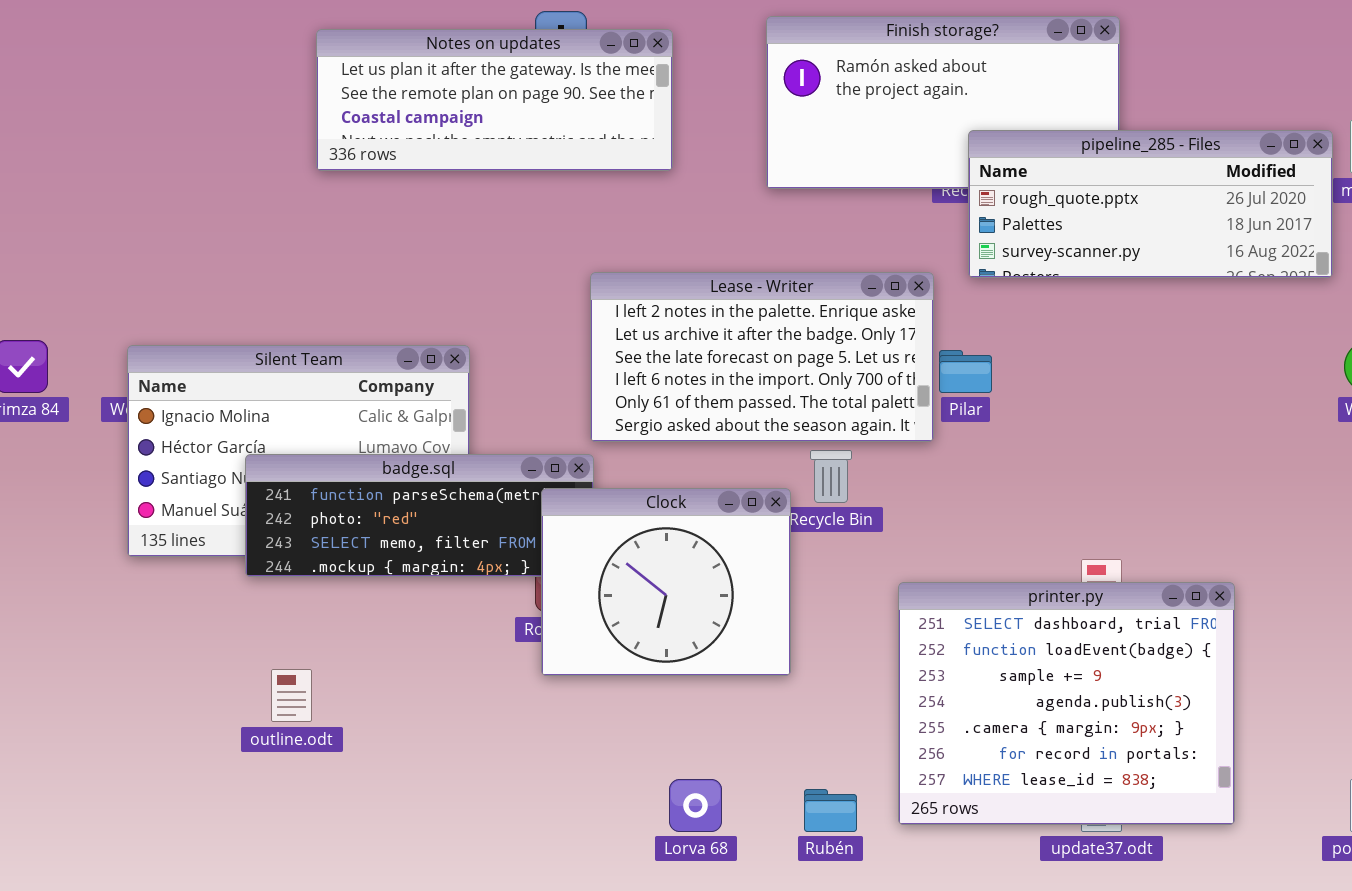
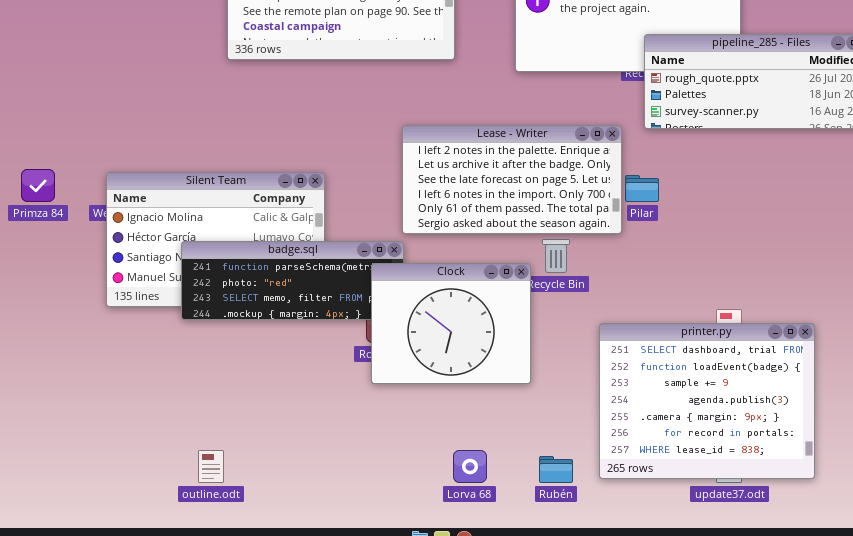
outline.odt: [271,669,312,722] -> [198,450,224,483], moved

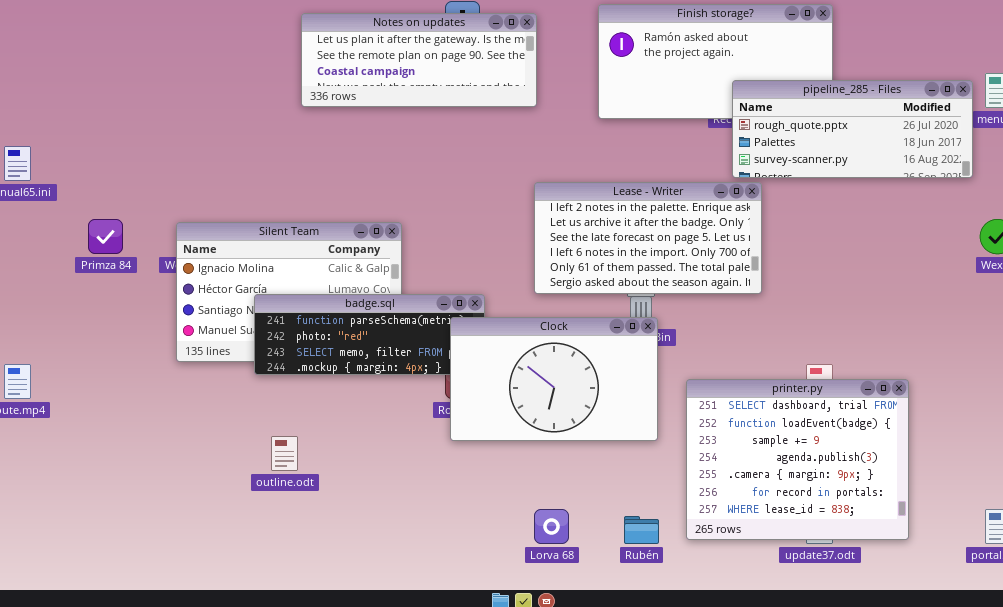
Lease - Writer: [402,125,622,234] -> [534,182,762,294], moved
Clock: [371,263,531,384] -> [450,317,658,441], resized
outline.odt: [198,450,224,483] -> [271,436,298,471], moved

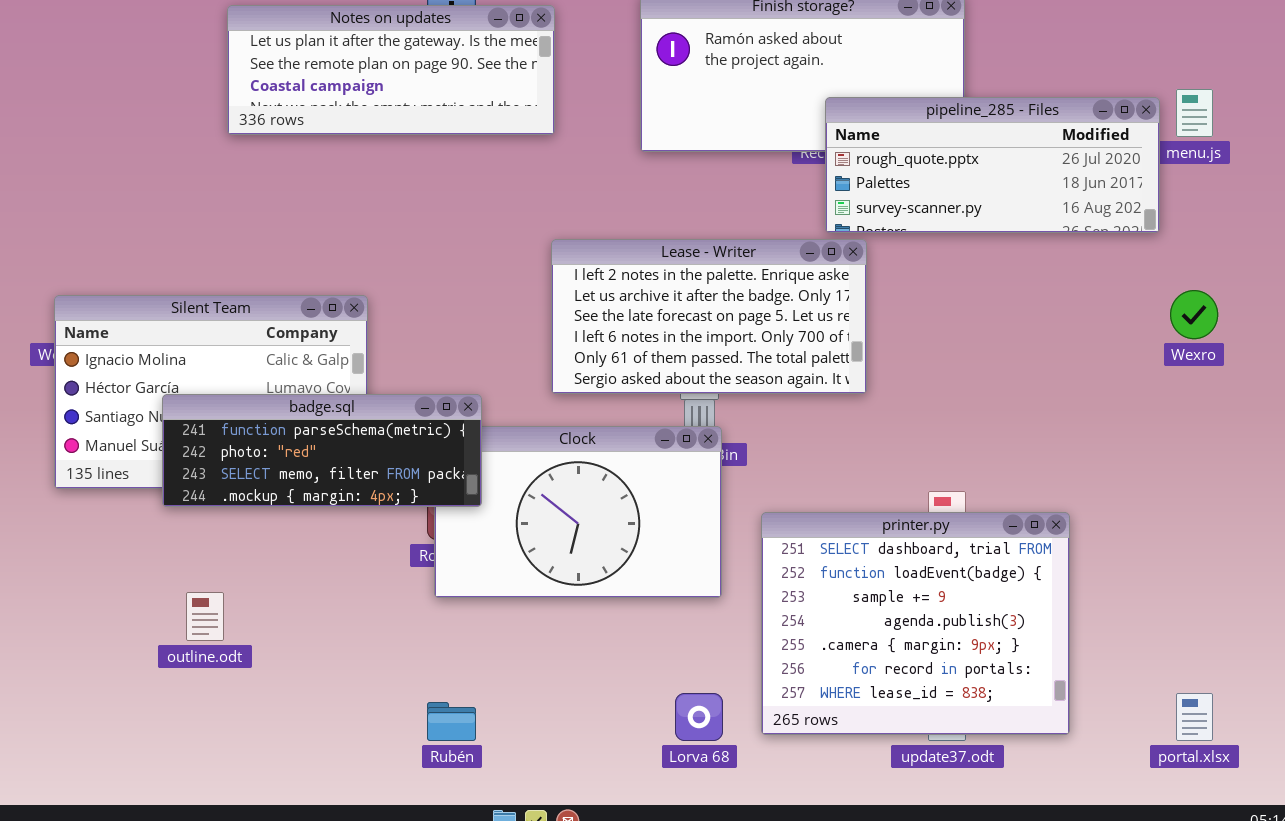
badge.sql: [254,294,485,375] -> [162,394,482,507], raised
Lorva 68: [534,509,569,544] -> [675,693,723,741], moved
Rubén: [624,516,659,544] -> [427,702,476,741], moved

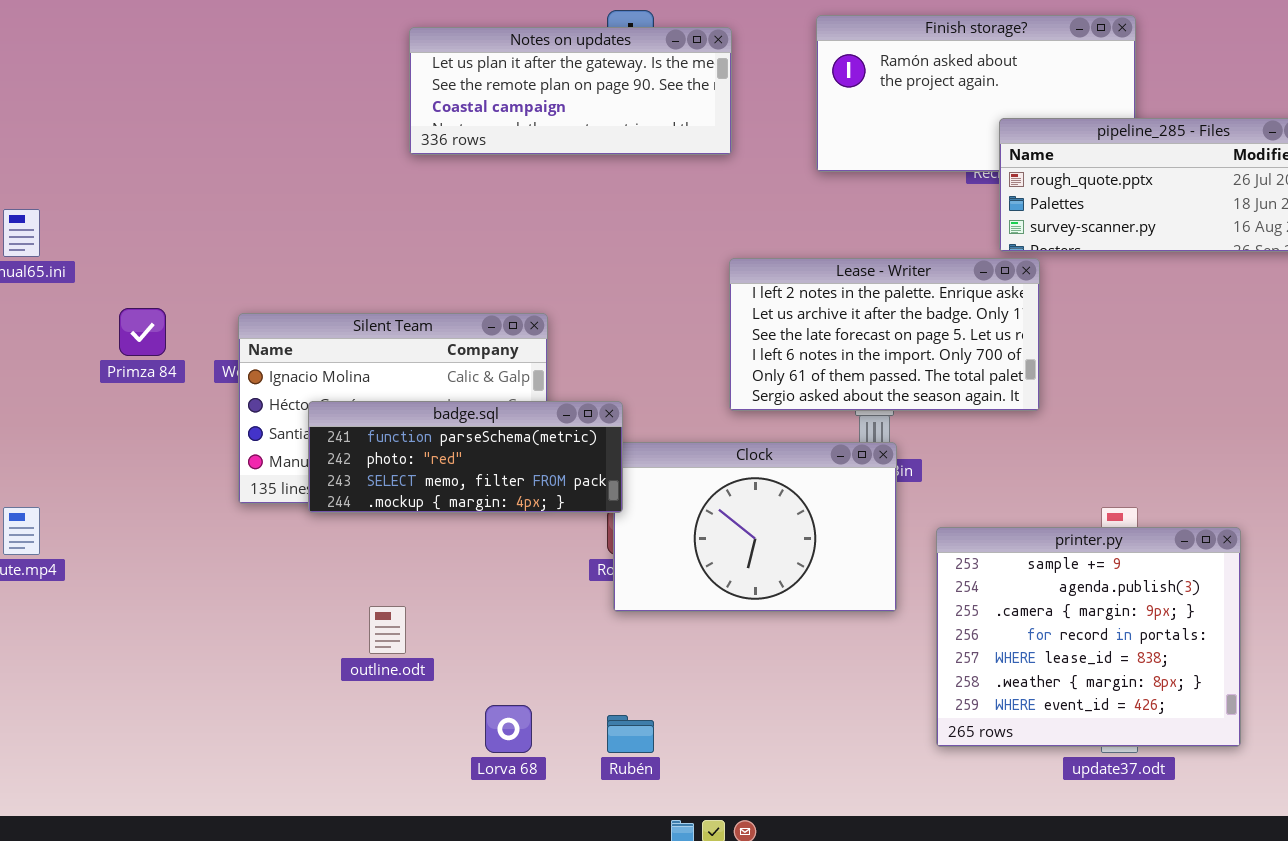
badge.sql: [162,394,482,507] -> [308,401,623,513], moved
printer.py: [761,512,1070,735] -> [936,527,1241,747], scrolled down 2 rows
Lorva 68: [675,693,723,741] -> [485,705,532,753], moved

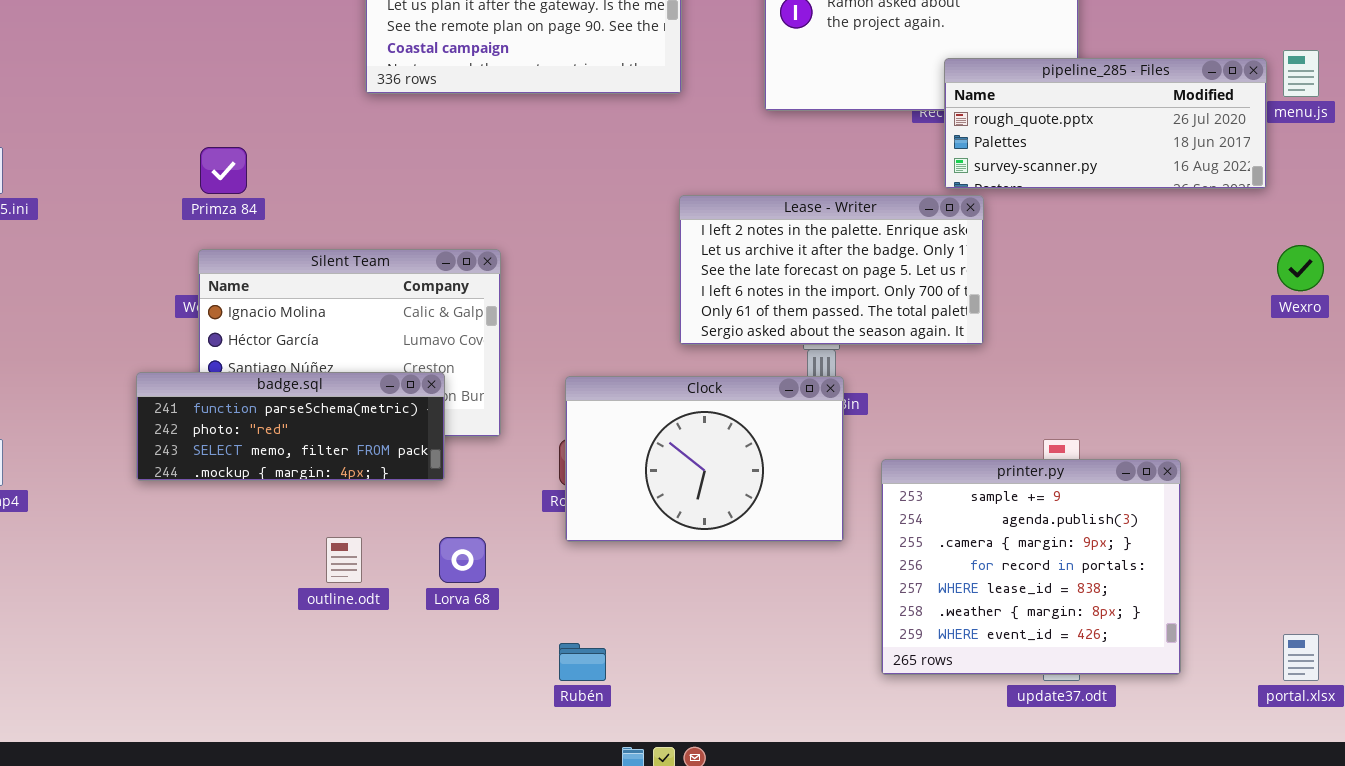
Primza 84: [119,308,166,356] -> [200,147,247,194], moved
badge.sql: [308,401,623,513] -> [136,372,445,481], moved
Lorva 68: [485,705,532,753] -> [439,537,486,583], moved

